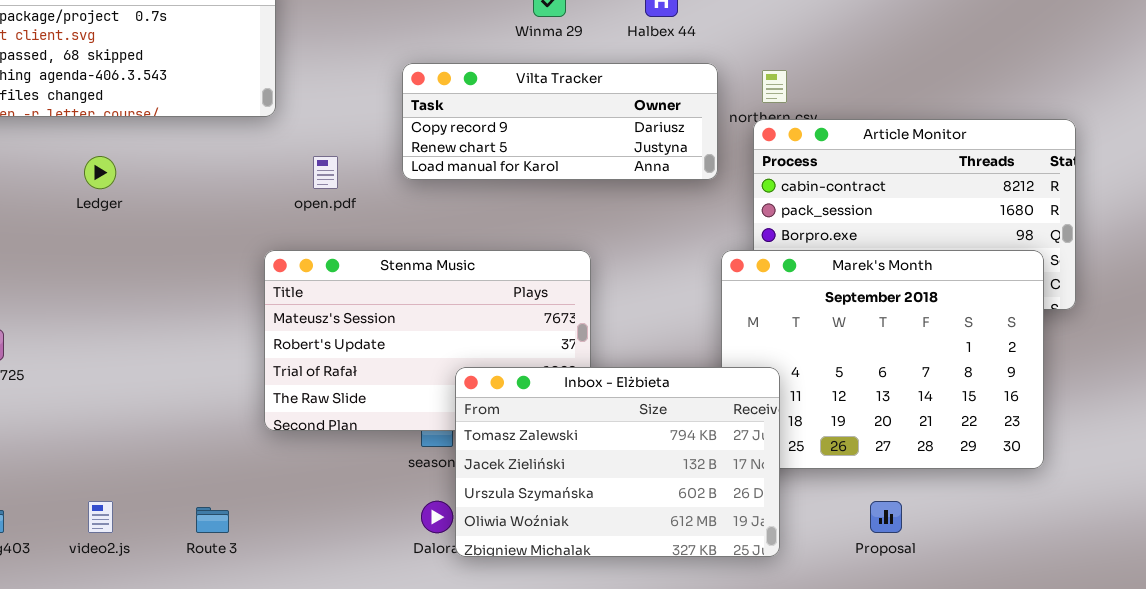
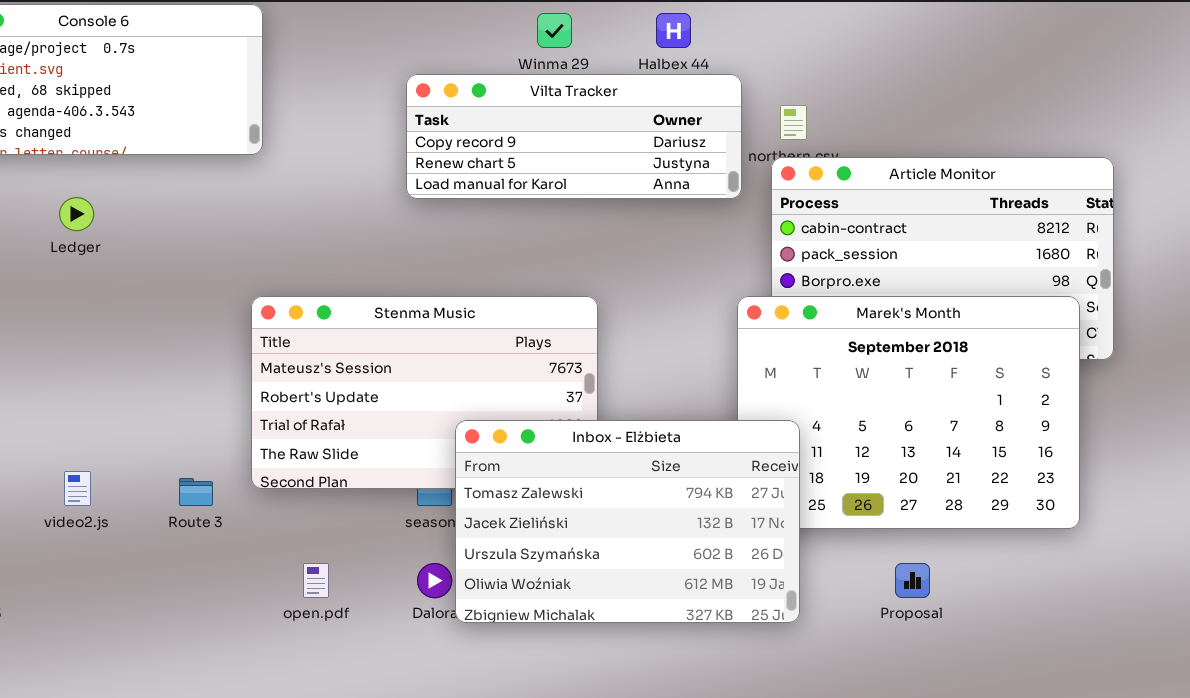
Vilta Tracker: [402,63,718,180] -> [406,74,742,199], moved
open.pdf: [313,156,338,189] -> [303,563,329,598], moved
video2.js: [88,501,113,533] -> [64,471,91,506], moved
Route 3: [196,507,229,533] -> [179,478,213,506], moved

